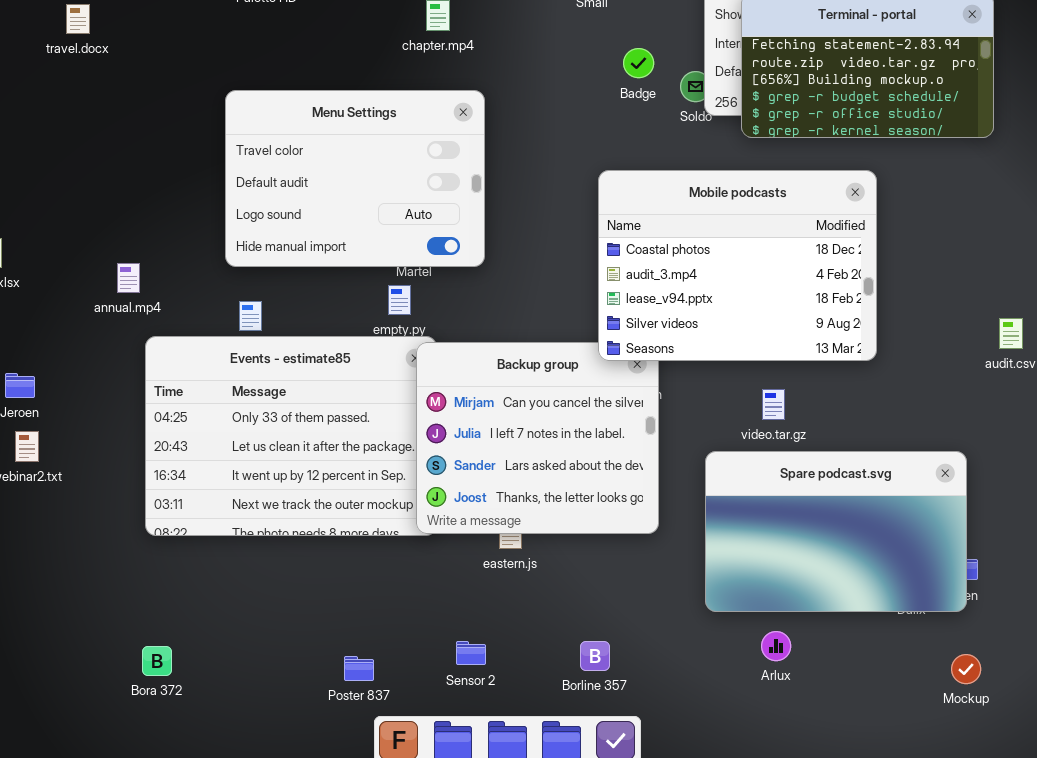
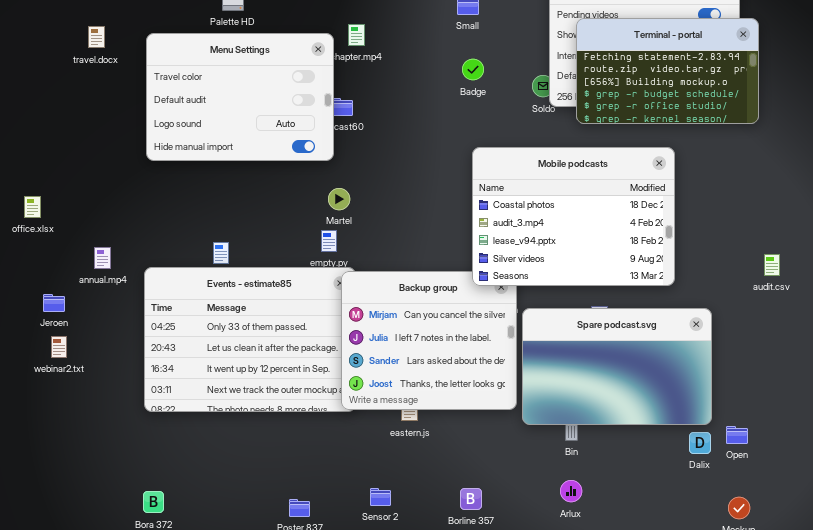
Badge: [623,48,654,78] -> [462,59,484,80], moved
Menu Settings: [225,90,485,267] -> [146,33,334,161], moved
annual.mp4: [117,263,140,293] -> [94,247,111,269], moved
Spare podcast.svg: [705,451,967,612] -> [522,308,712,425], moved
Arlux: [761,631,791,661] -> [560,480,582,502], moved

